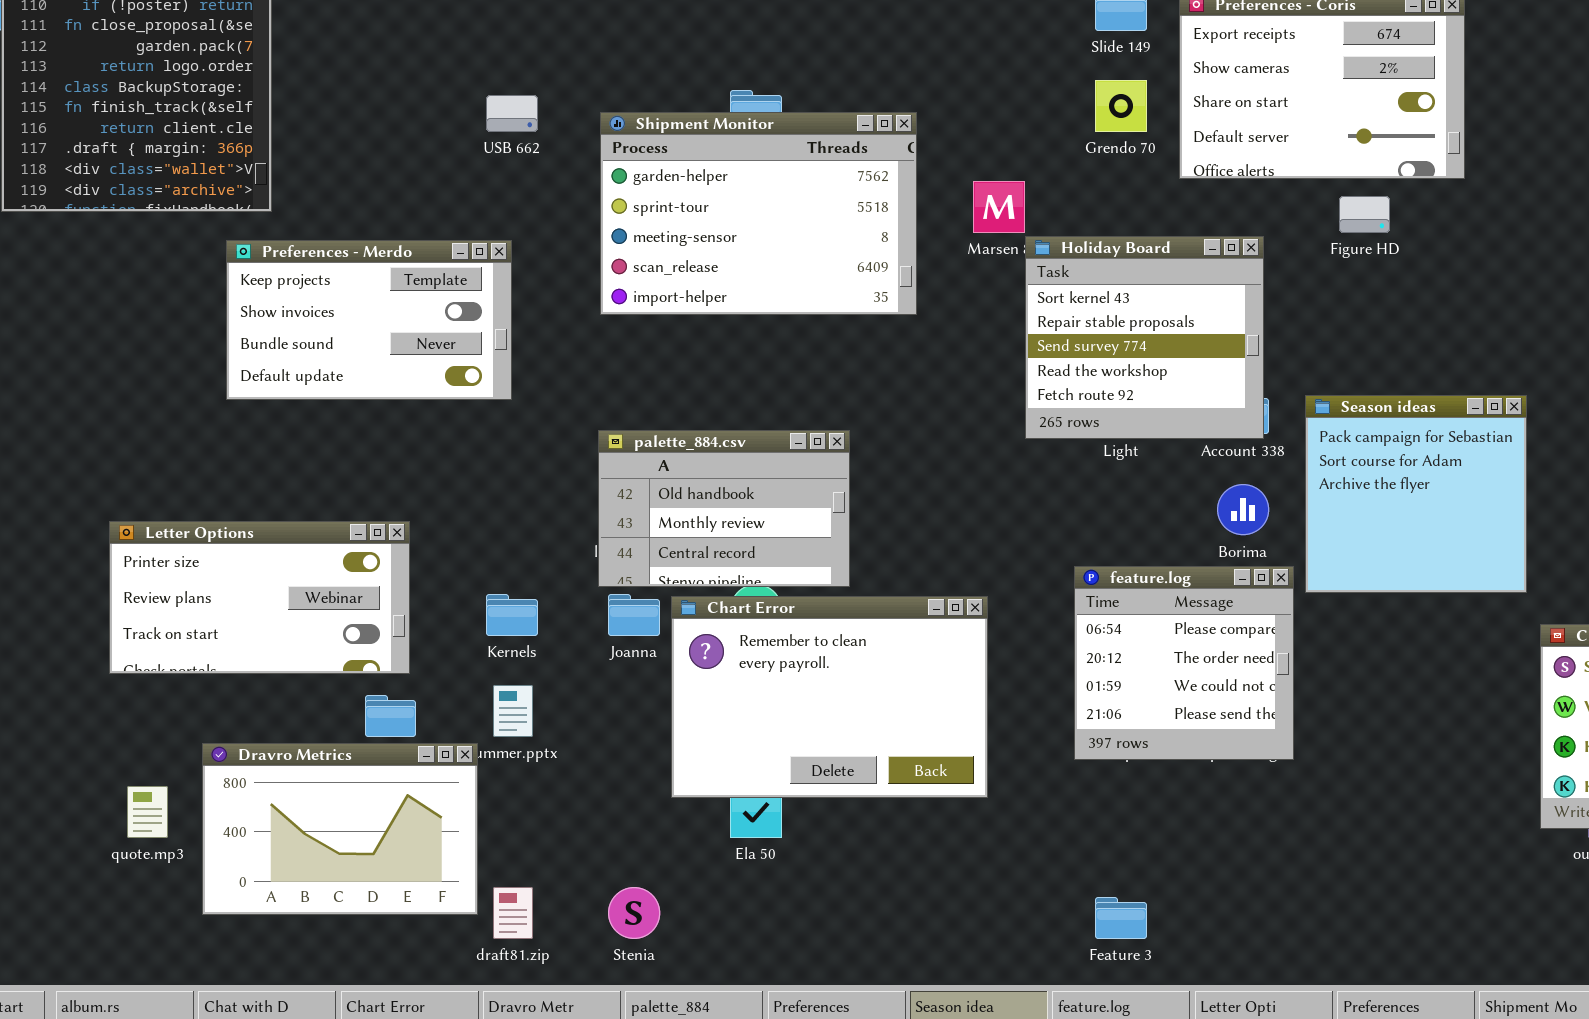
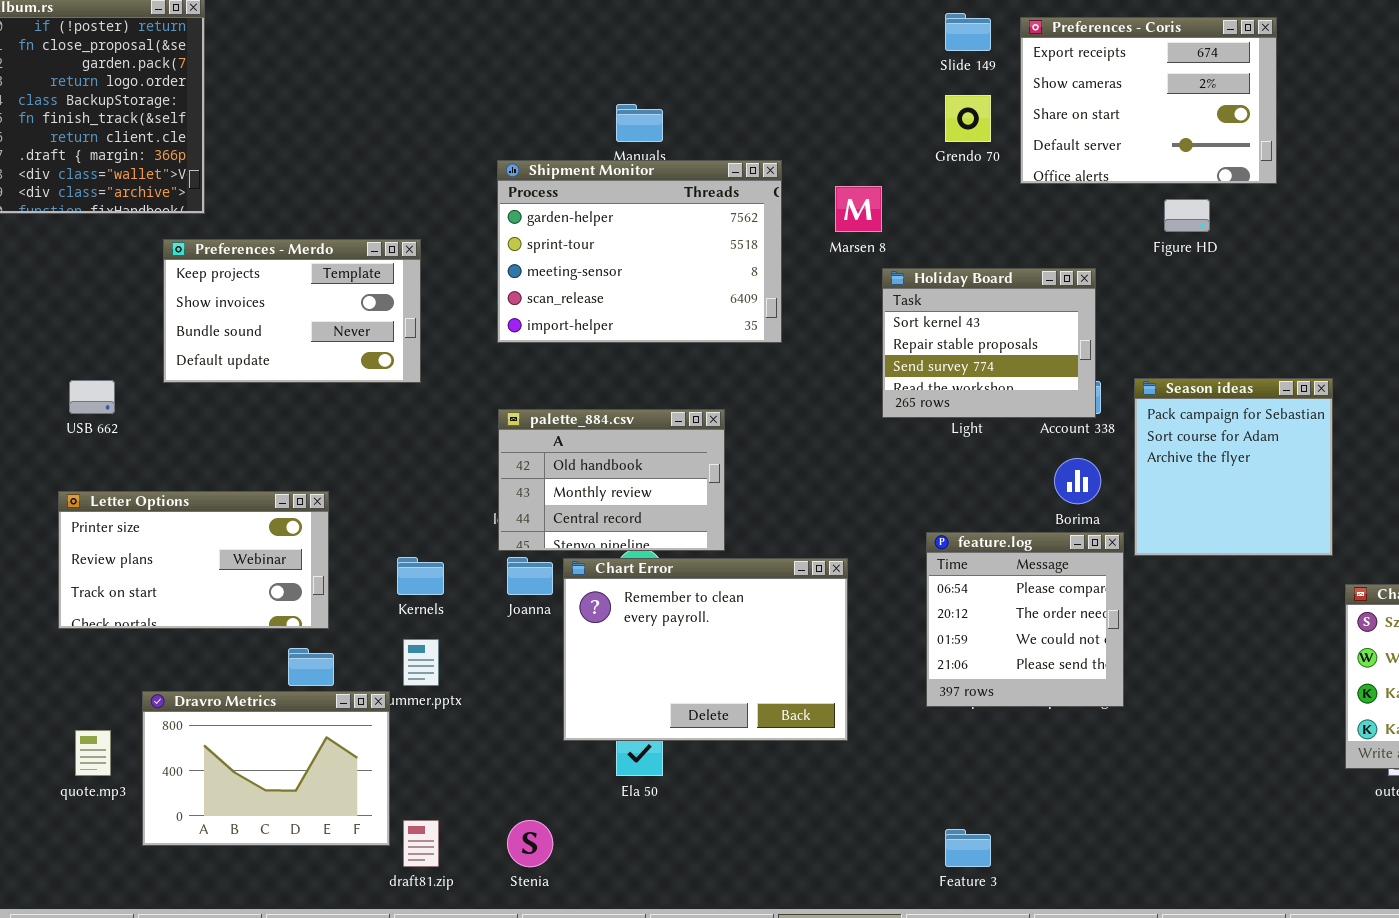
USB 662: [486,95,538,132] -> [69,380,115,414], moved
Shipment Monitor: [600,112,917,315] -> [497,160,782,343], moved
Holiday Board: [1025,236,1264,439] -> [882,268,1096,418], resized

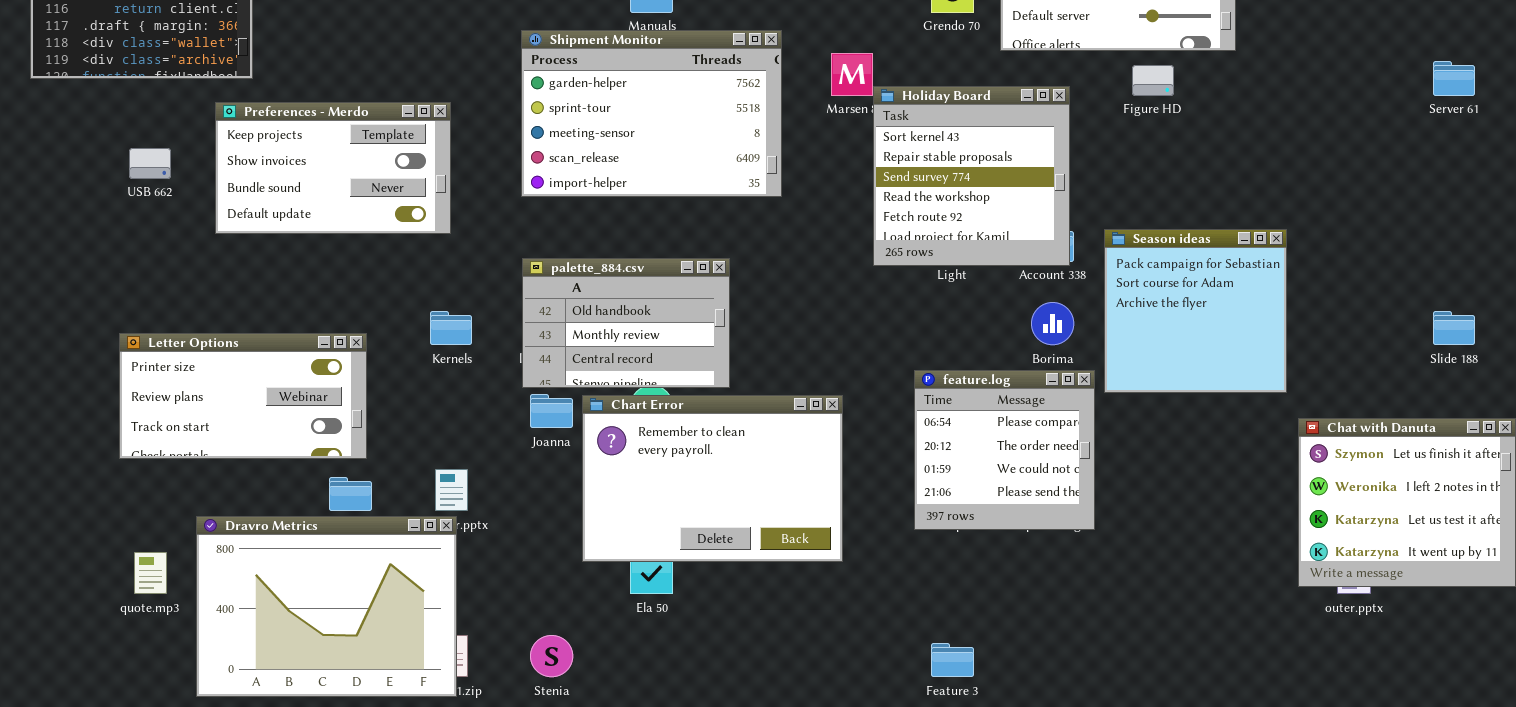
Holiday Board: [882,268,1096,418] -> [873,86,1070,266], resized
USB 662: [69,380,115,414] -> [129,148,171,179], moved
Kernels: [397,557,444,595] -> [430,311,472,345], moved
Dravro Metrics: [142,691,390,846] -> [196,516,457,697], resized

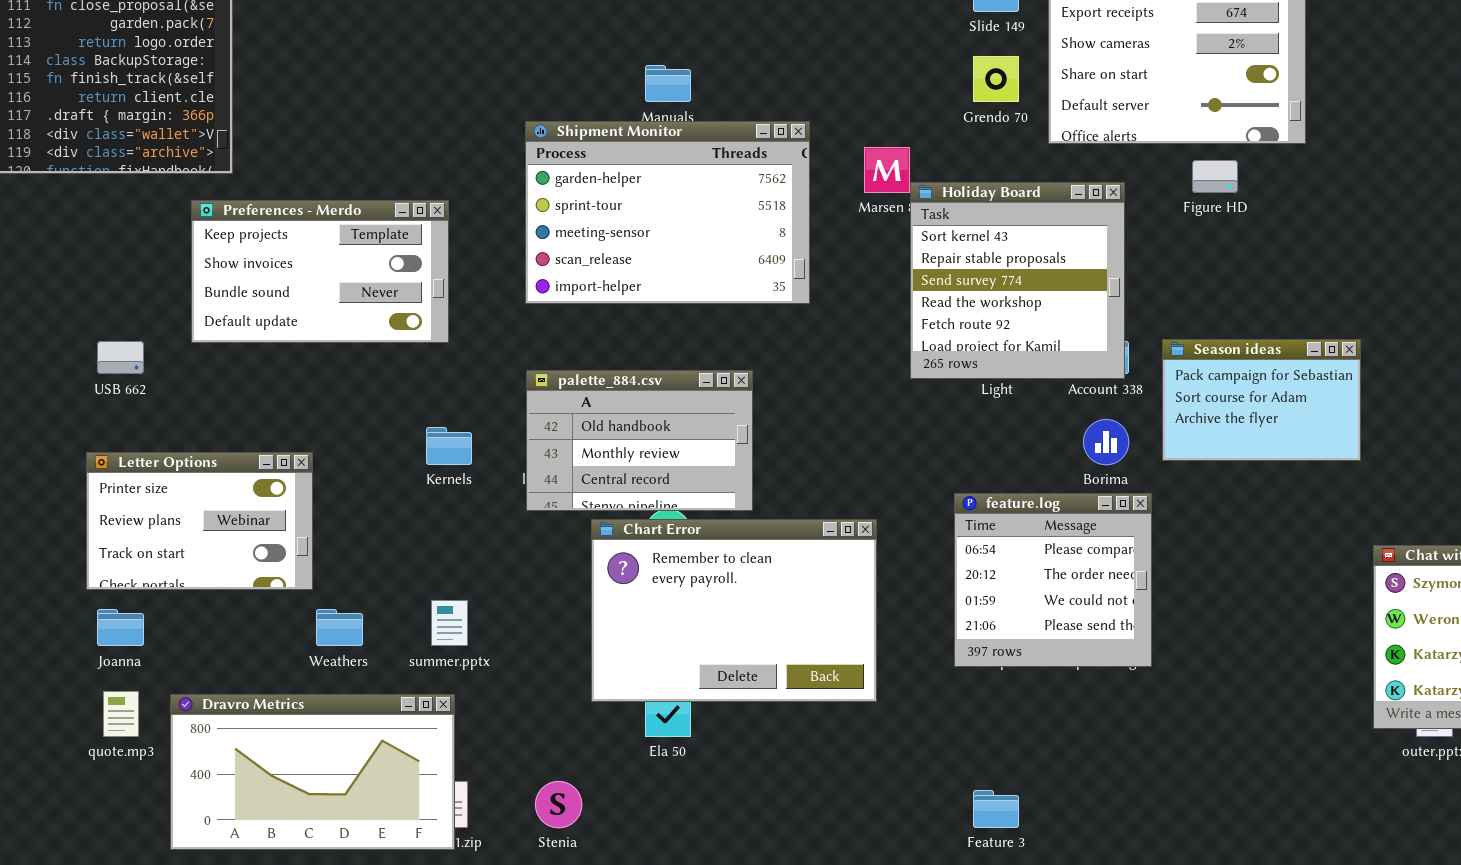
USB 662: [129,148,171,179] -> [97,341,144,374], moved
Season ideas: [1104,229,1287,393] -> [1162,339,1361,461], resized
Letter Options: [119,333,367,459] -> [86,452,313,590], resized
Joanna: [530,394,573,428] -> [97,609,144,646], moved
Dravro Metrics: [196,516,457,697] -> [170,694,455,850], resized

